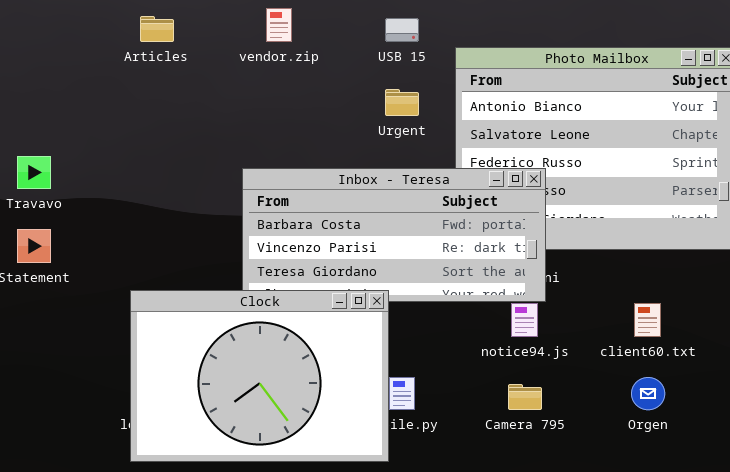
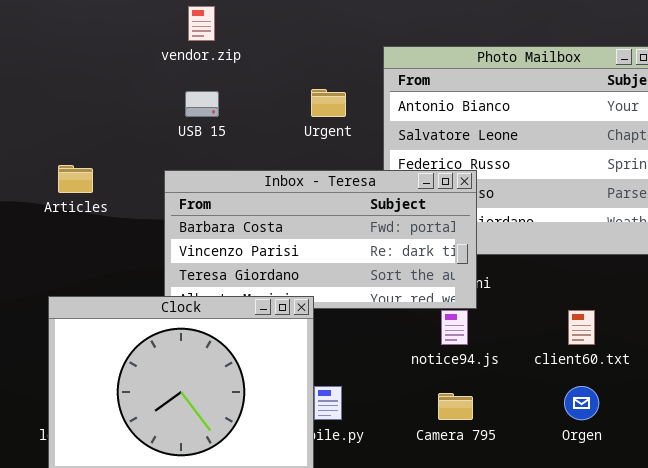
Articles: [140,16,174,42] -> [58,165,93,193], moved
USB 15: [385,18,419,42] -> [185,91,219,117], moved

